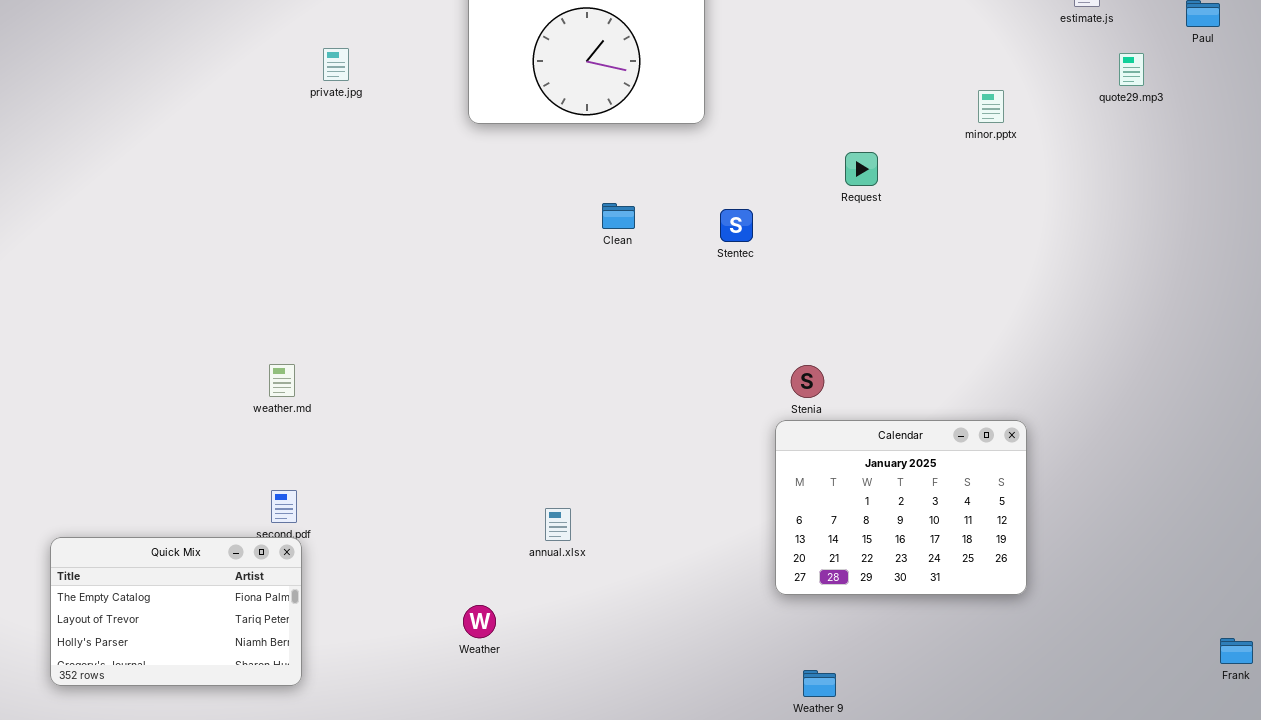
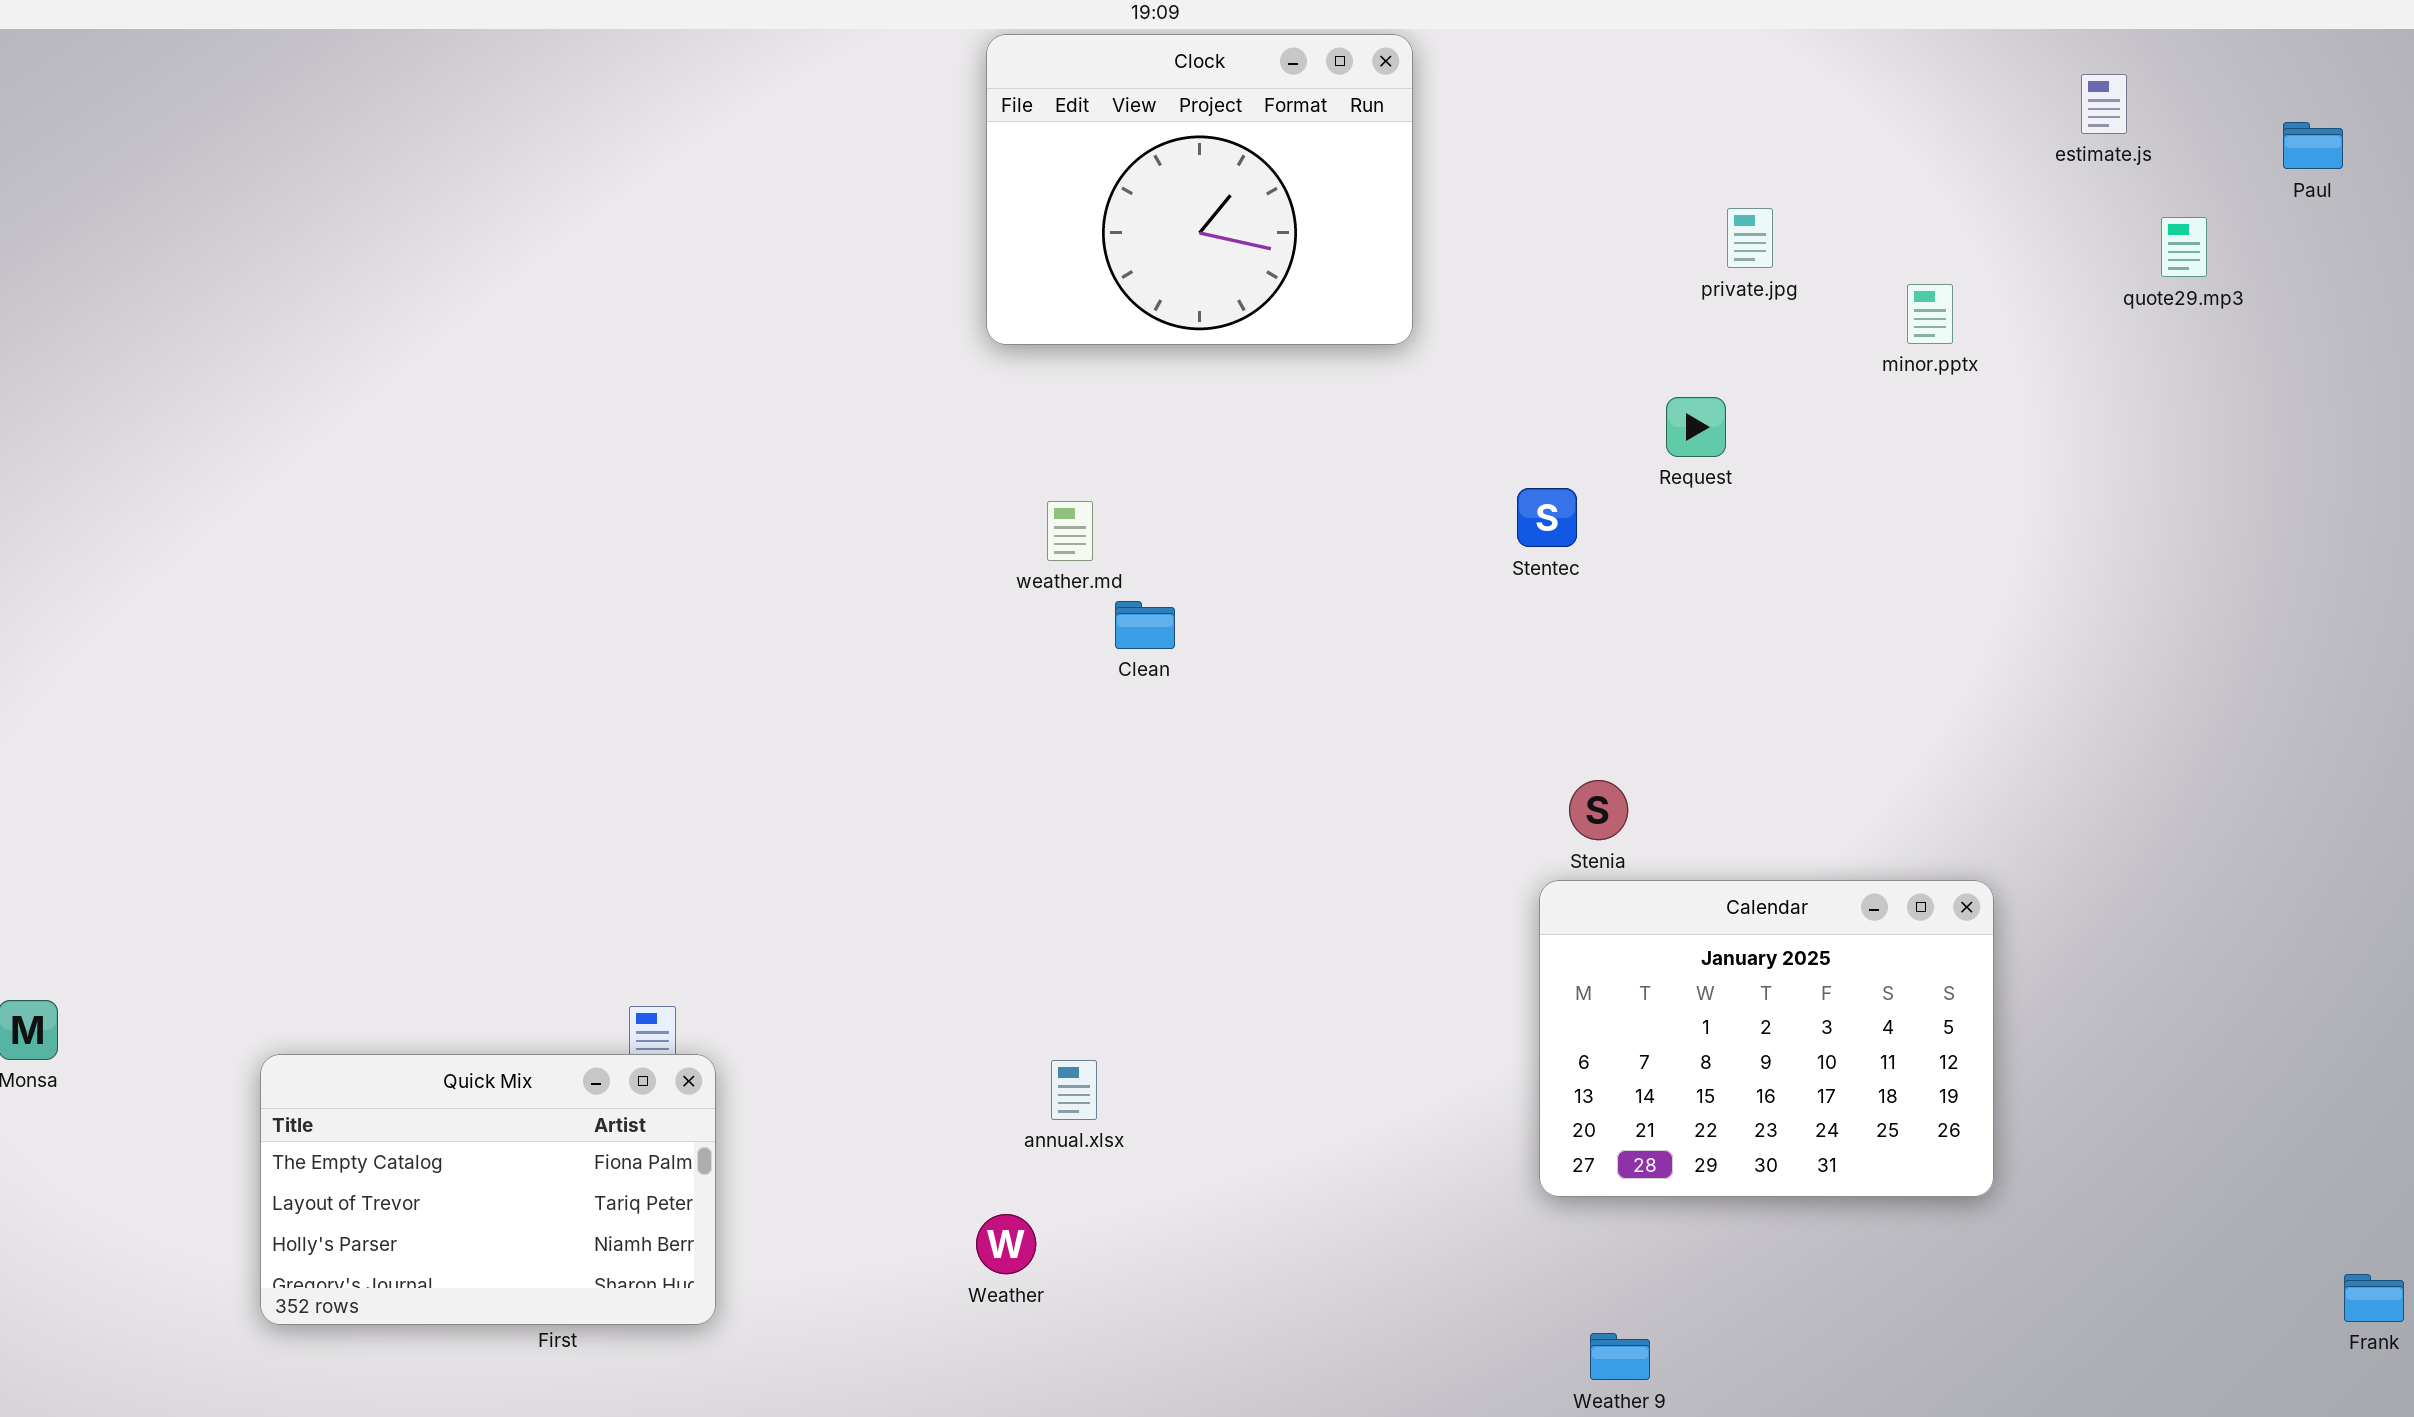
private.jpg: [323,48,349,81] -> [1727,208,1773,268], moved
Clean: [602,203,635,229] -> [1115,601,1175,649], moved
Stentec: [720,209,753,242] -> [1517,488,1577,547], moved
weather.md: [269,364,295,397] -> [1047,501,1093,561], moved
annual.xlsx: [545,508,571,541] -> [1051,1060,1097,1120], moved
Quick Mix: [50,537,302,686] -> [260,1054,716,1325], moved

